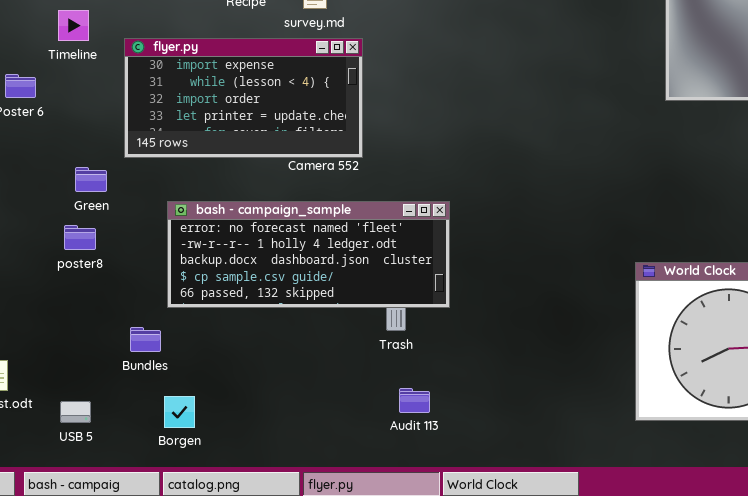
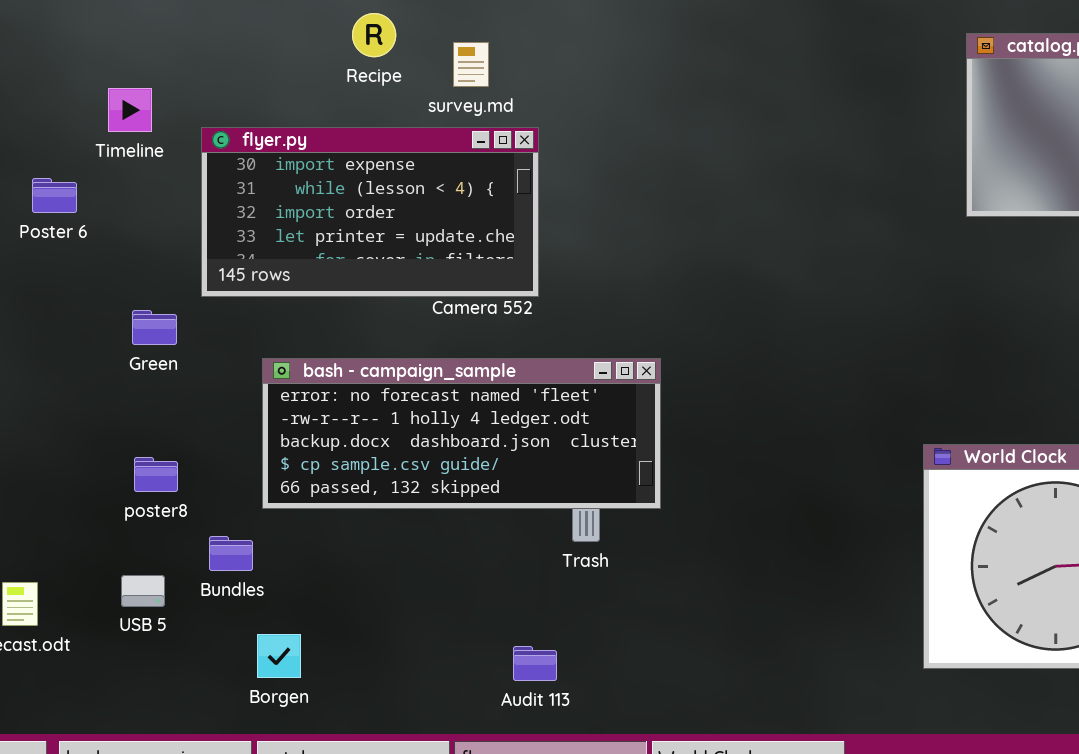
poster8: [64,225,96,250] -> [134,457,178,492], moved
Audit 113: [399,388,430,413] -> [513,646,557,681], moved
USB 5: [60,401,91,423] -> [121,575,165,607], moved

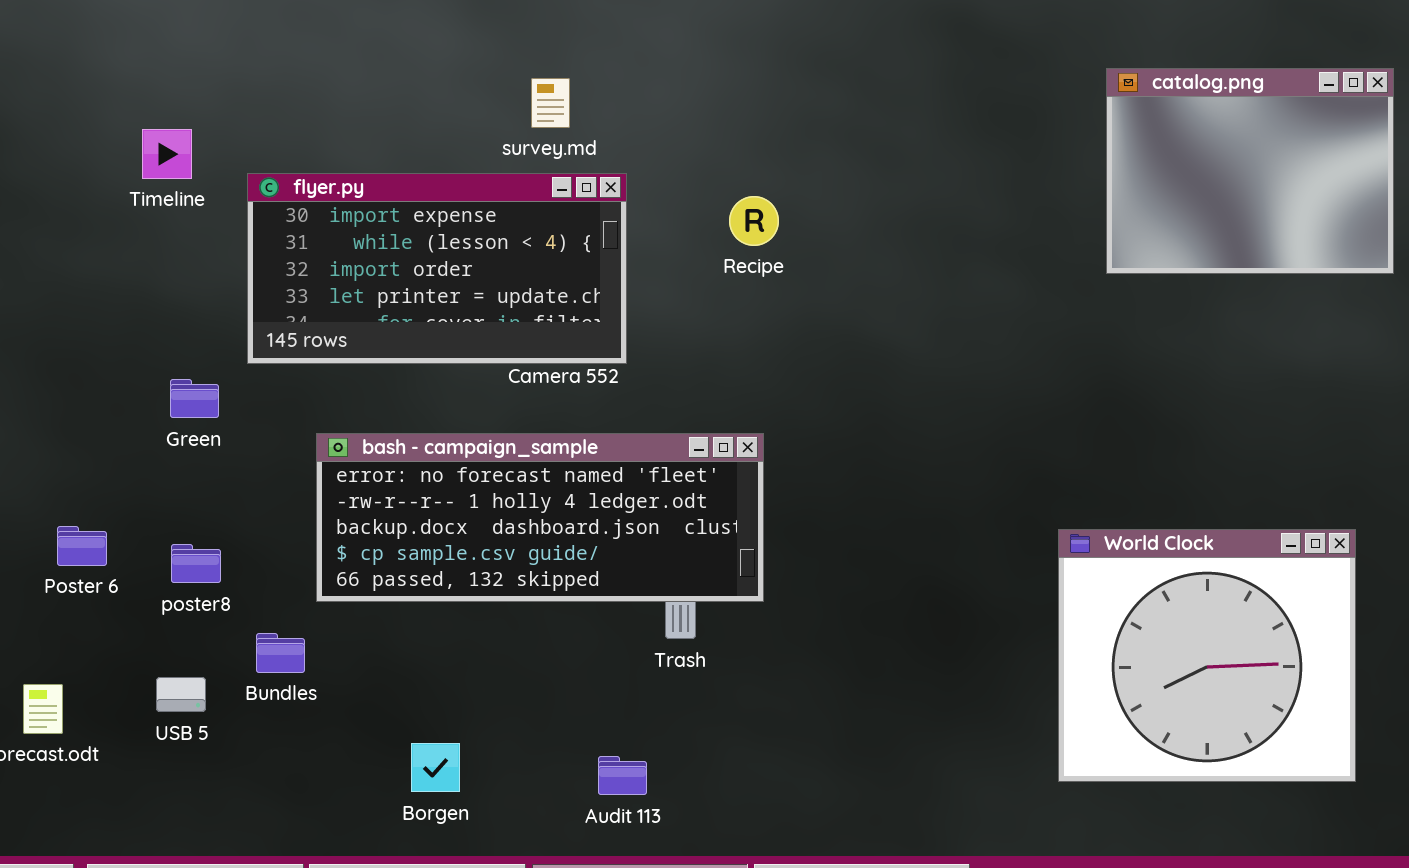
Recipe: [352,13,396,57] -> [729,196,779,246], moved
Poster 6: [32,178,77,213] -> [57,526,107,566], moved
Borgen: [257,634,301,678] -> [411,743,460,792], moved

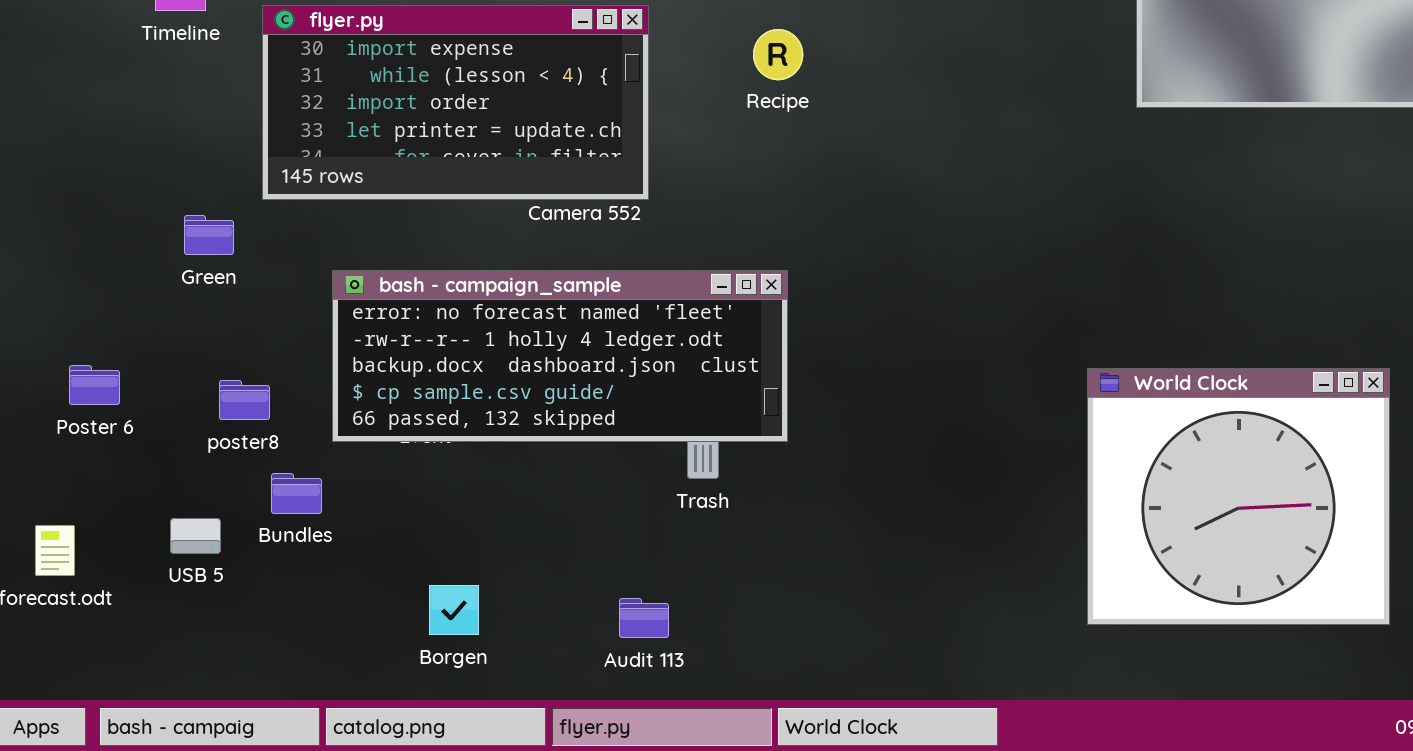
poster8: [171,544,221,583] -> [219,380,270,420], moved

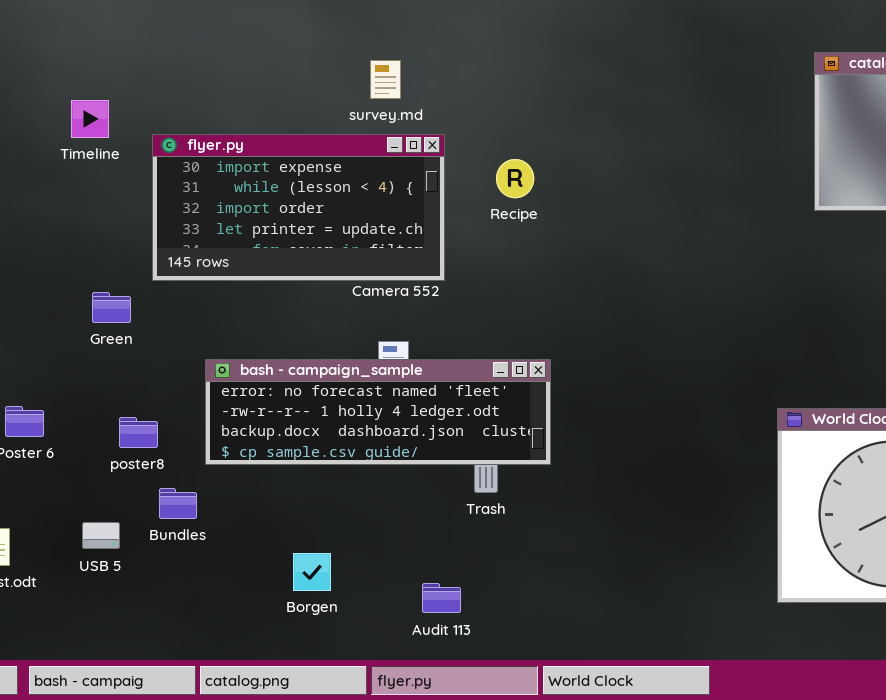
Recipe: [753,29,803,80] -> [496,159,534,198], moved
bash - campaign_sample: [332,270,788,442] -> [205,359,551,465], resized
Borgen: [429,585,479,635] -> [293,553,331,591], moved

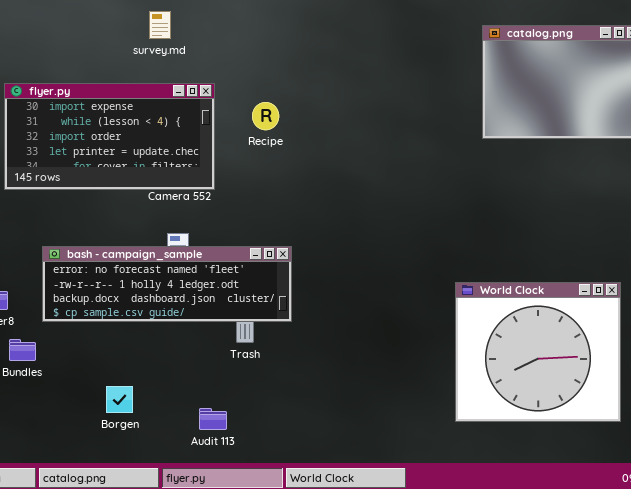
survey.md: [370,60,401,99] -> [149,11,171,39], moved

